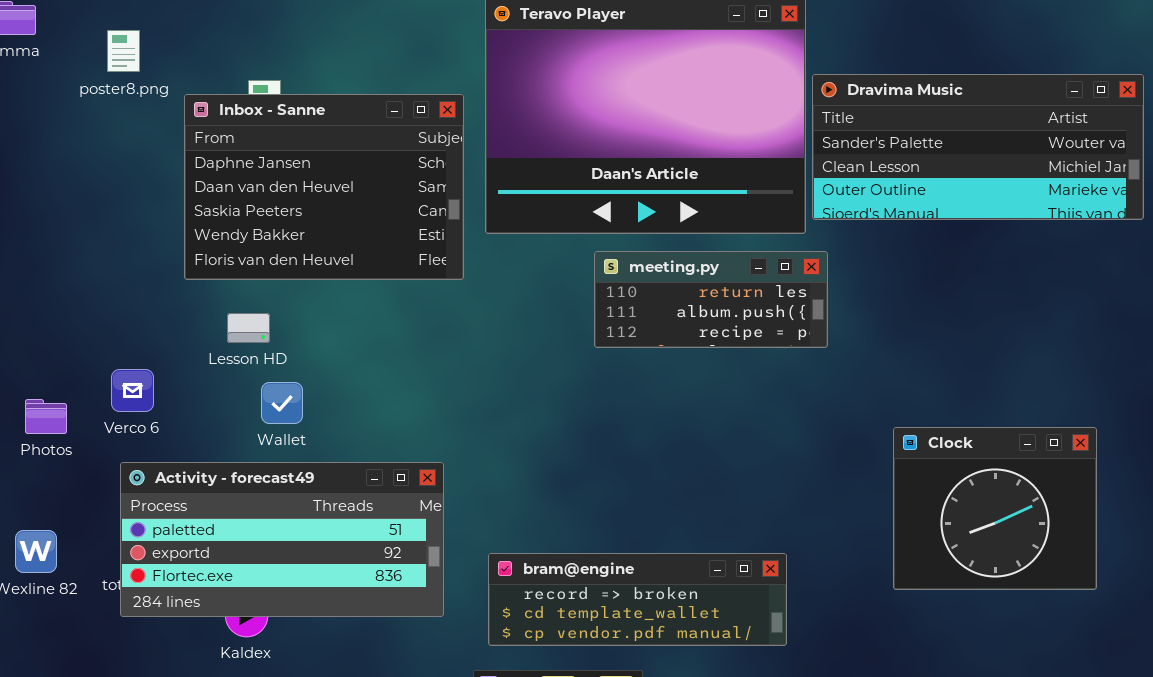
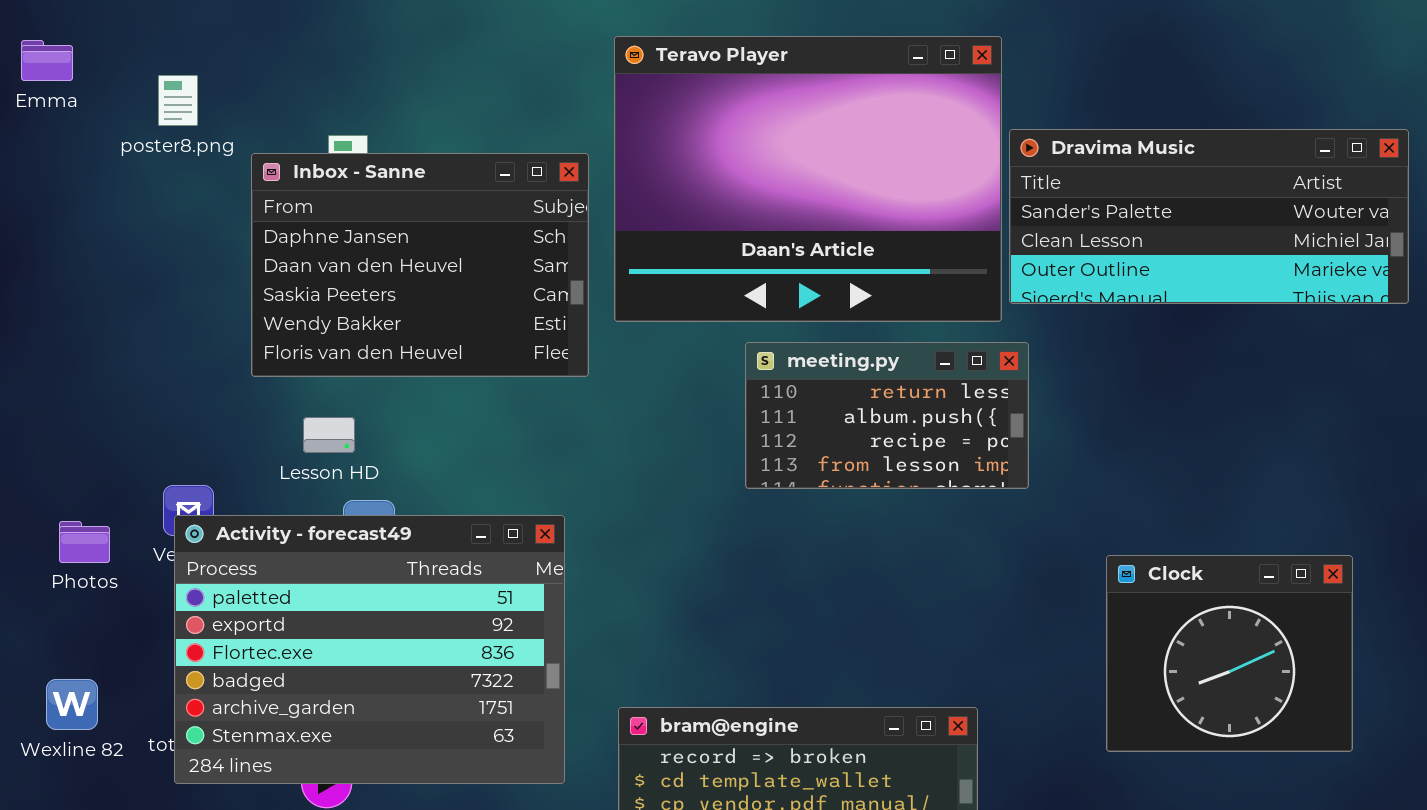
meeting.py: [594,251,828,348] -> [745,342,1029,489], resized
Activity - forecast49: [120,462,444,617] -> [174,515,565,784], resized

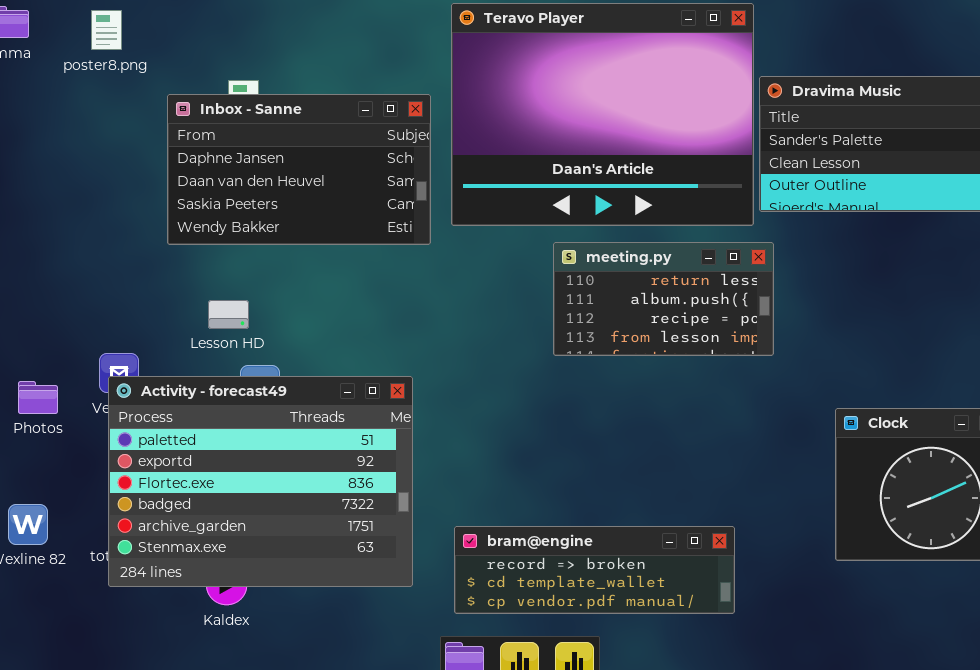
poster8.png: [158,75,198,126] -> [91,10,122,50], moved
Inbox - Sanne: [251,153,589,377] -> [167,94,431,245], resized

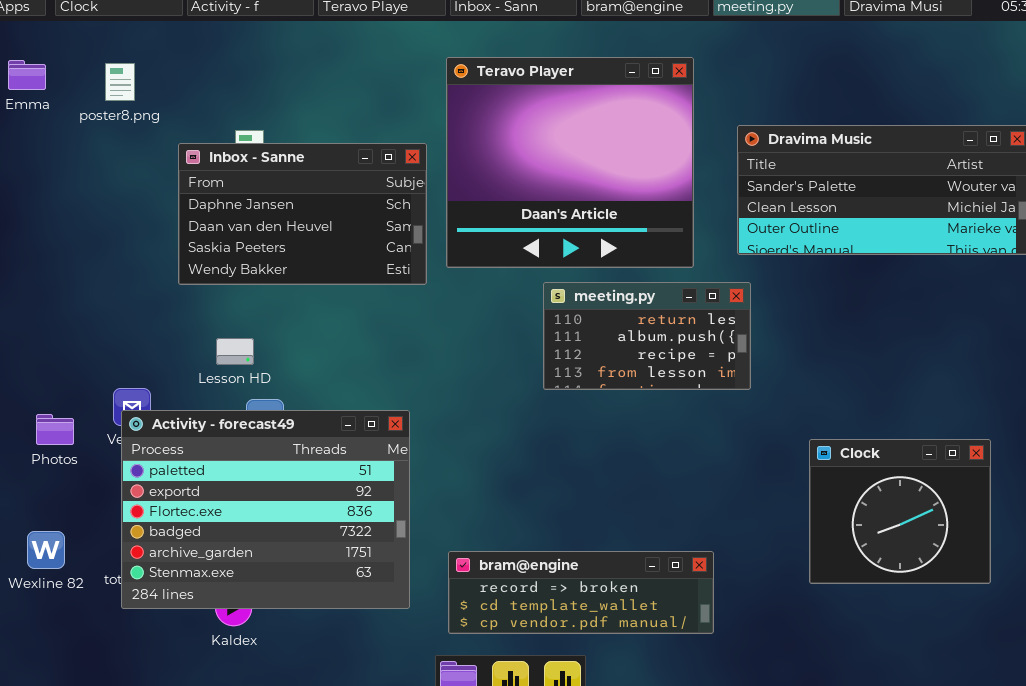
Teravo Player: [451,3,754,226] -> [446,57,694,268], resized

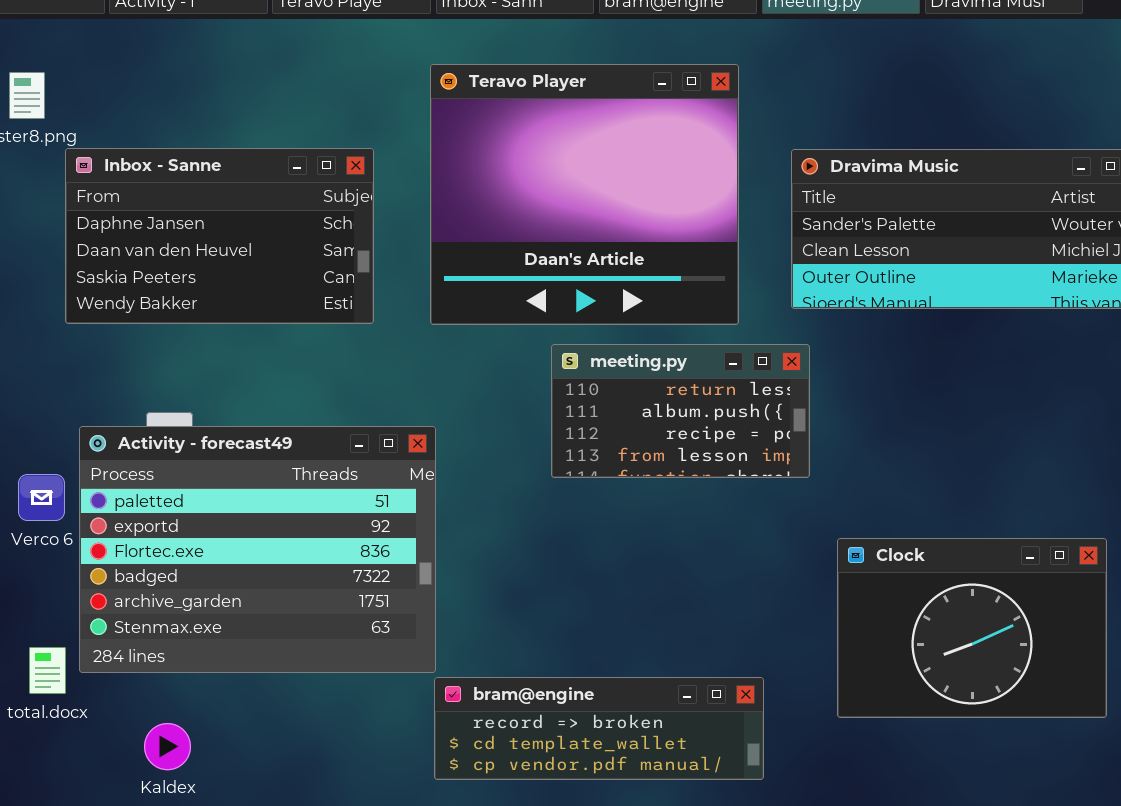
Inbox - Sanne: [178,143,427,285] -> [65,148,374,324], moved
Activity - forecast49: [121,410,410,609] -> [79,426,436,673], moved
Clock: [809,439,991,584] -> [837,538,1107,718], resized

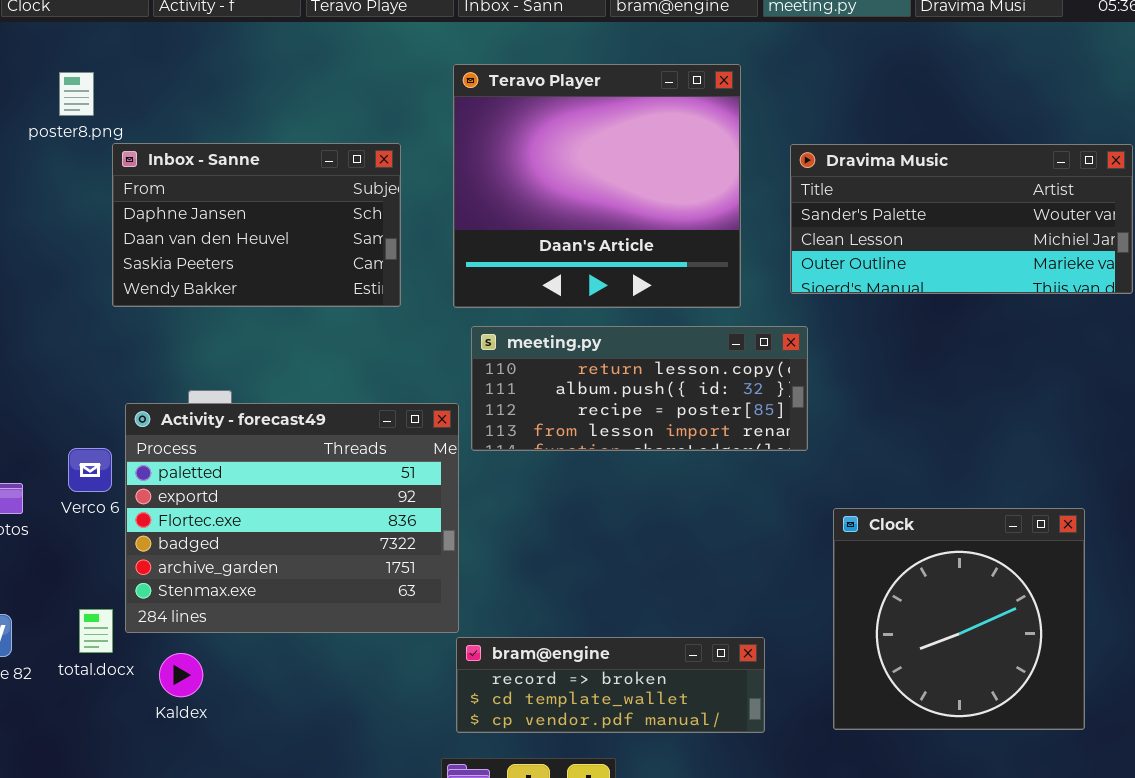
meeting.py: [551,344,810,478] -> [471,326,808,451], resized
Clock: [837,538,1107,718] -> [833,508,1085,730], resized
Kaldex: [144,723,191,770] -> [159,653,203,697], moved

